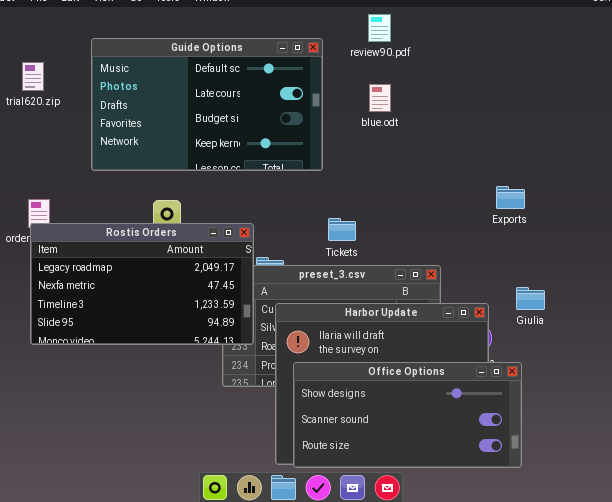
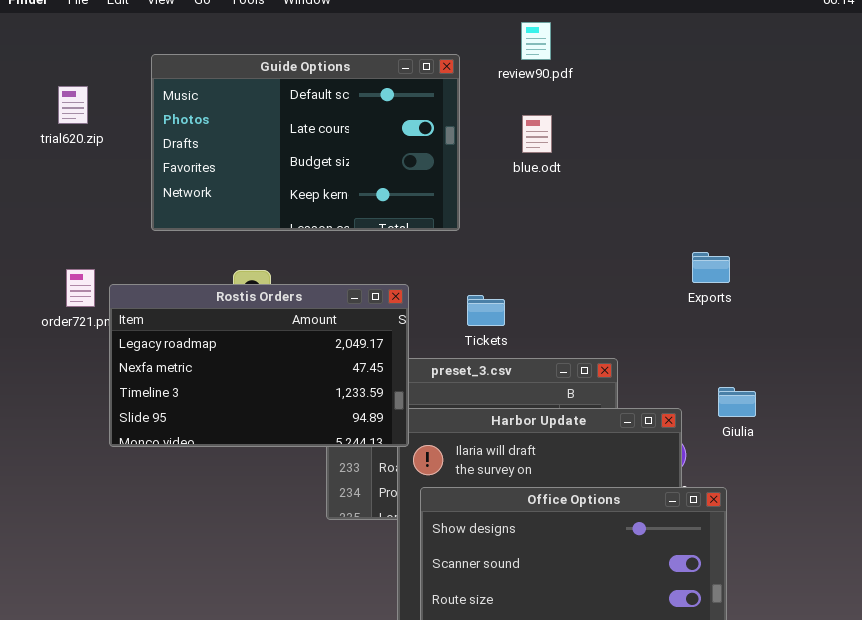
Rostis Orders: [30,223,254,345] -> [109,284,409,447], moved

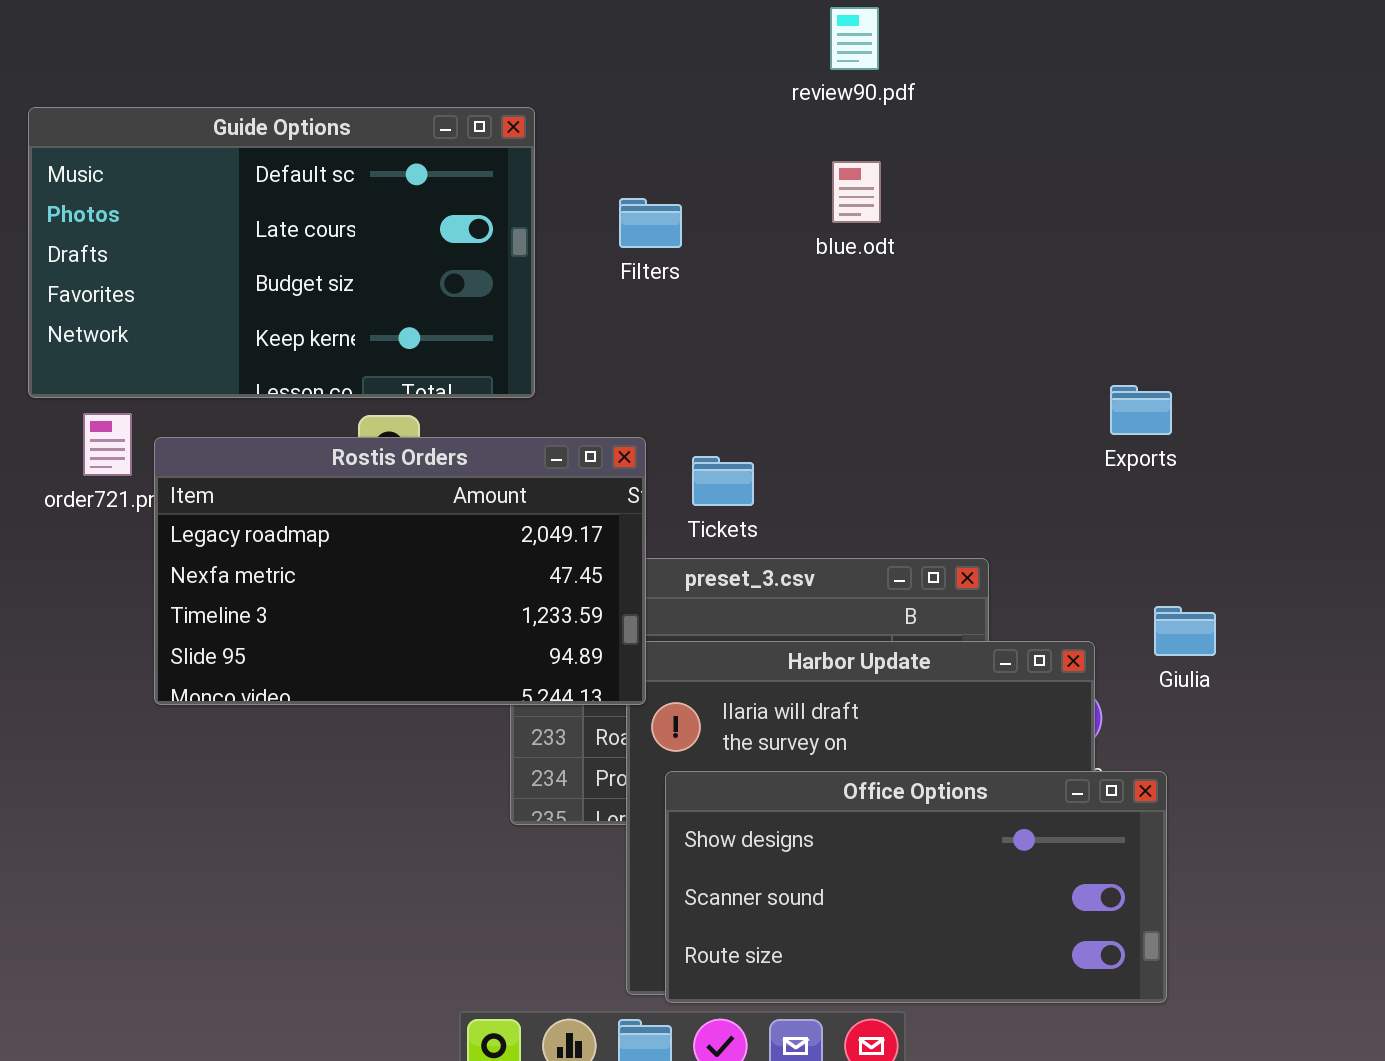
Guide Options: [151,54,460,231] -> [28,107,535,398], moved
Tickets: [467,295,505,326] -> [692,456,754,506], moved

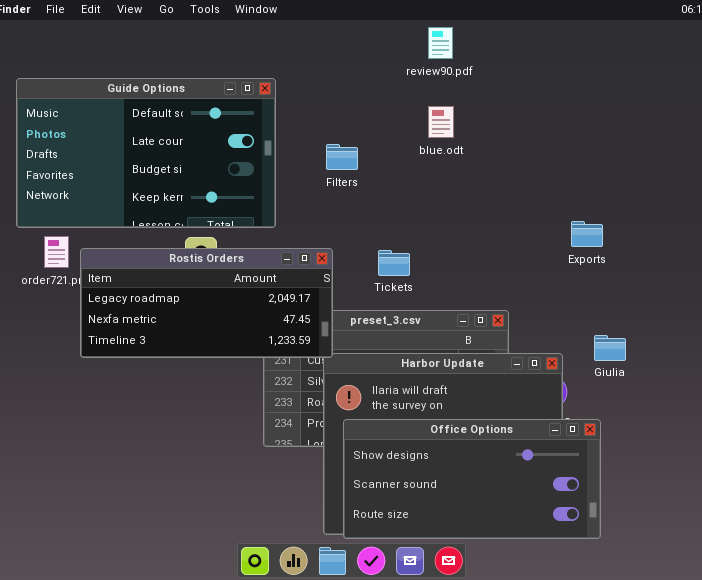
Filters: [619,198,682,248] -> [326,144,358,170], moved
Rostis Orders: [154,437,646,705] -> [80,248,333,358], resized
Tickets: [692,456,754,506] -> [378,250,410,276], moved

